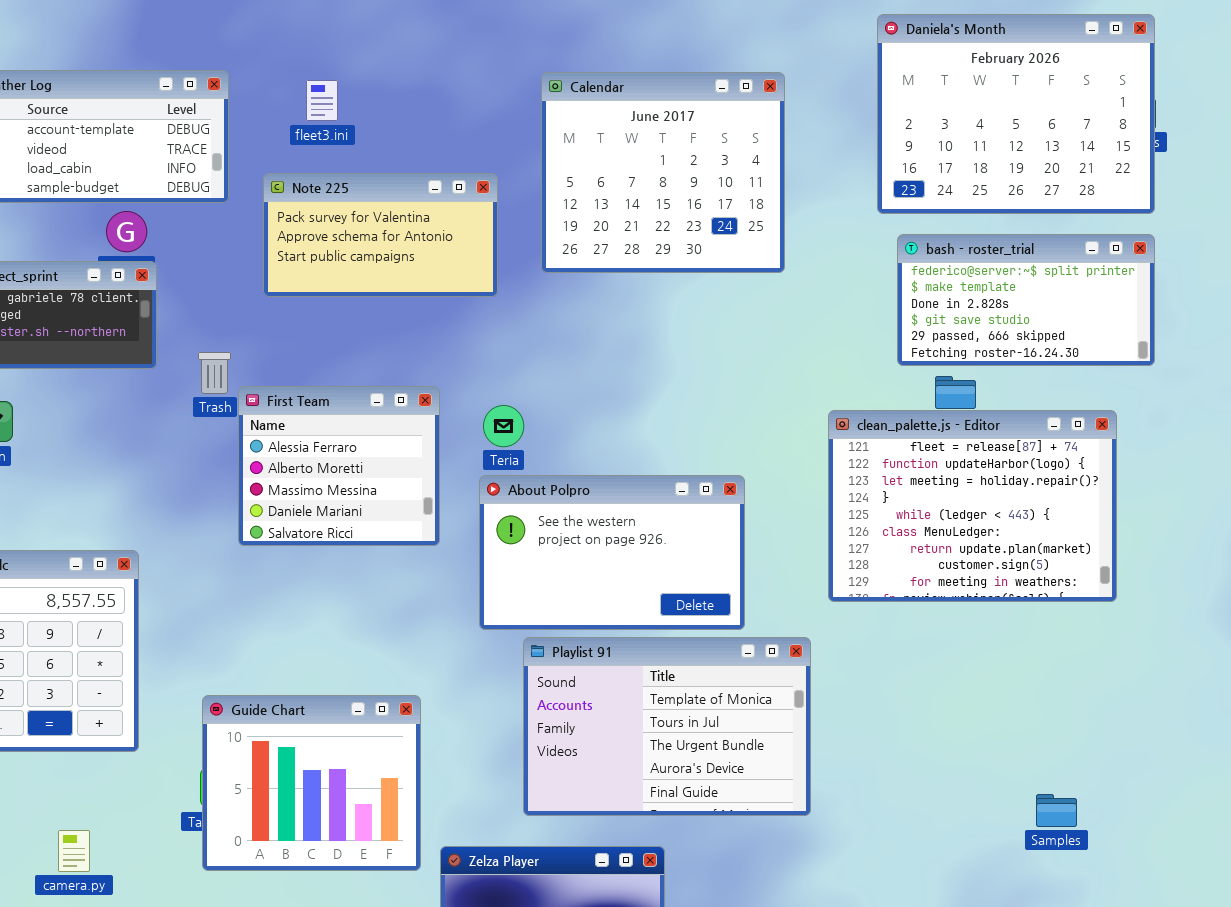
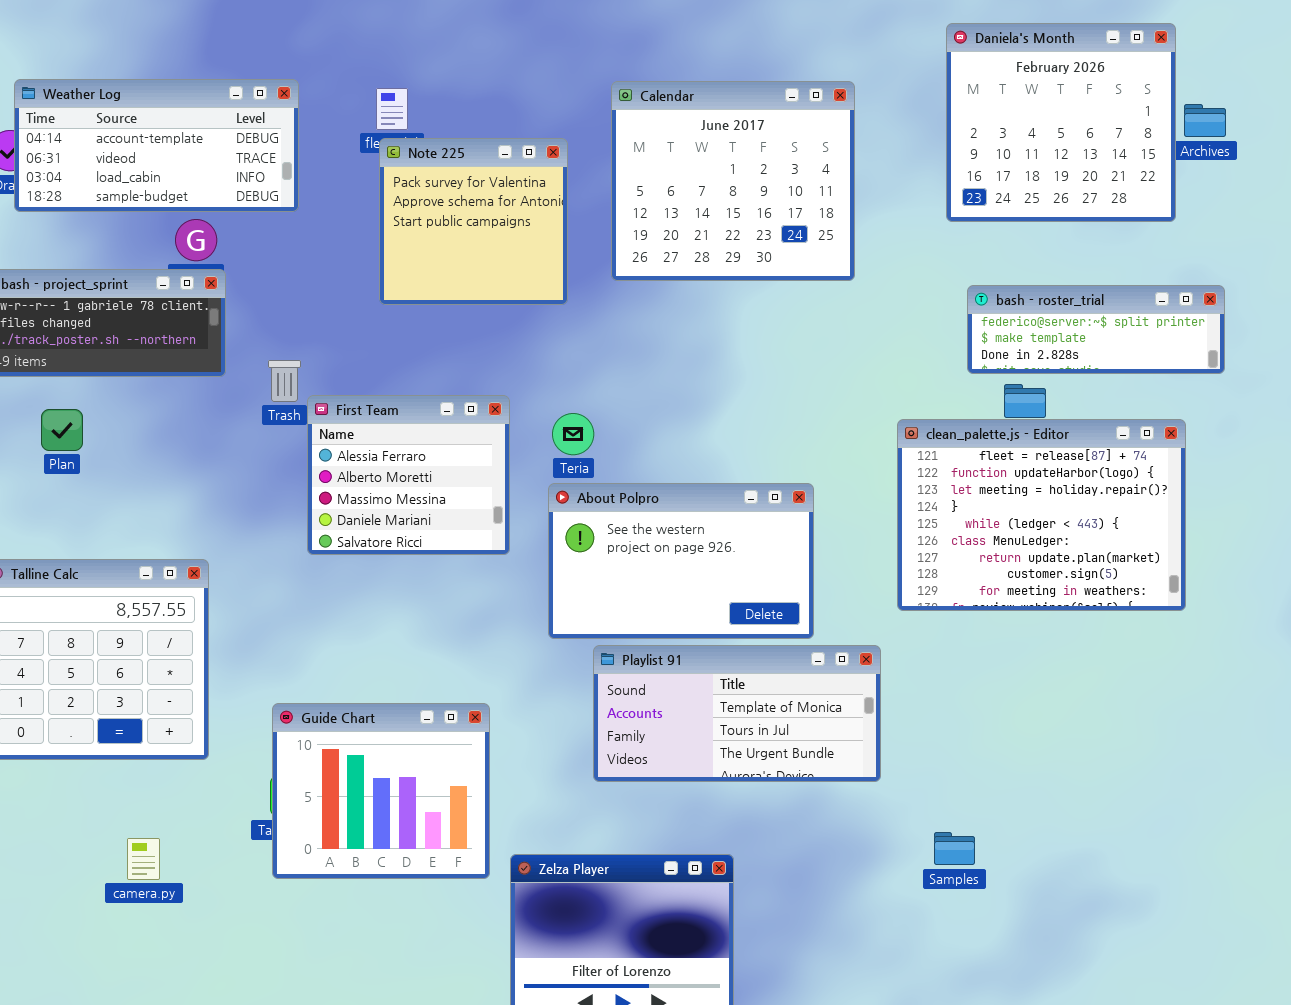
Daniela's Month: [877,14,1155,214] -> [946,23,1176,222], resized
Note 225: [263,173,498,297] -> [379,138,568,305], resized
bash - roster_trial: [897,234,1155,366] -> [967,285,1225,374], resized
Playlist 91: [523,637,811,816] -> [593,645,881,782], resized
Samples: [1036,794,1077,827] -> [934,832,975,865], moved

